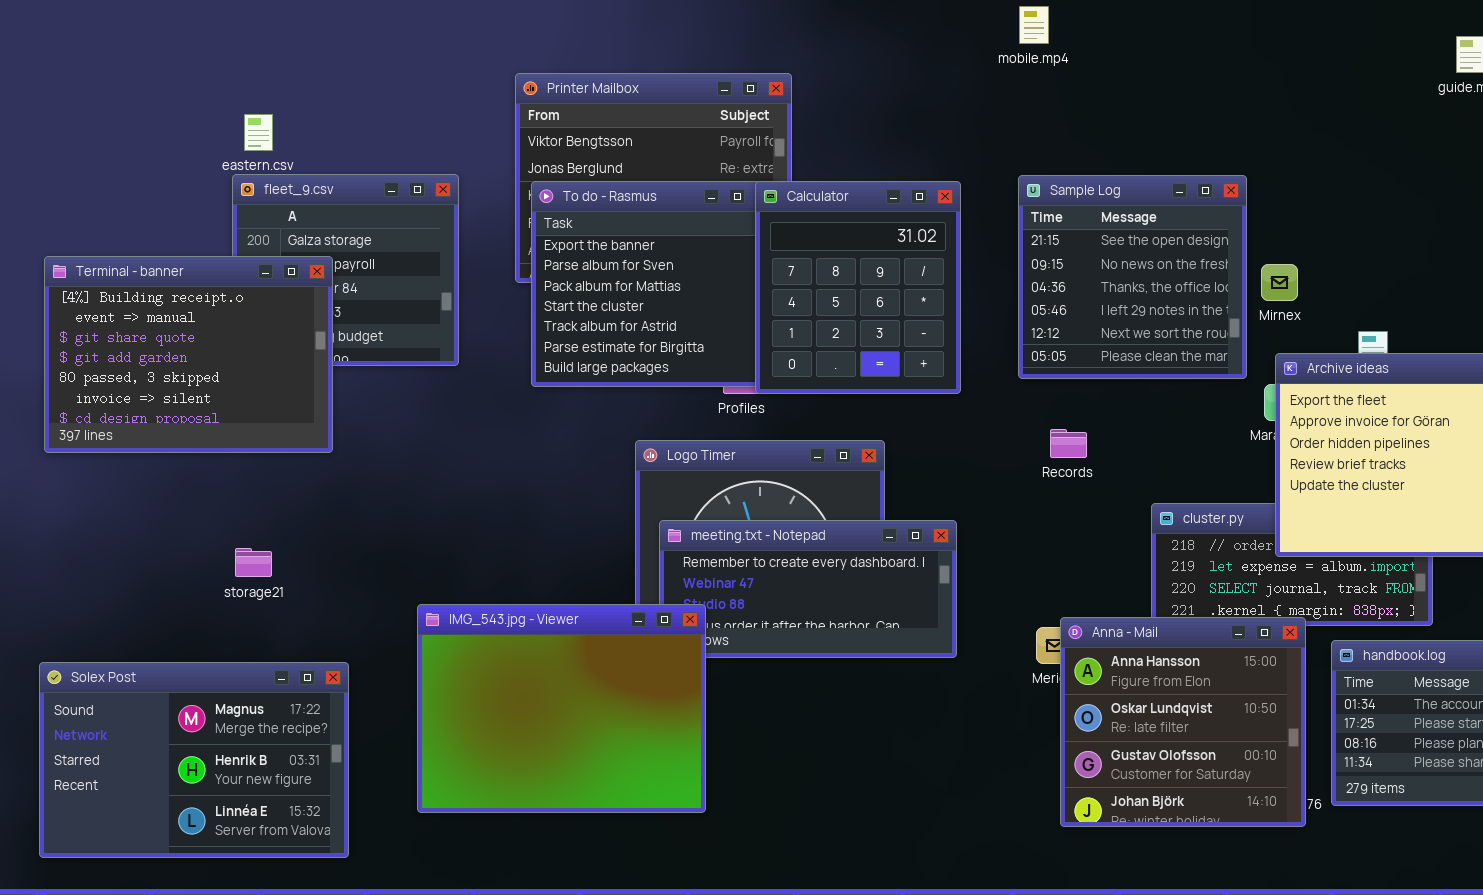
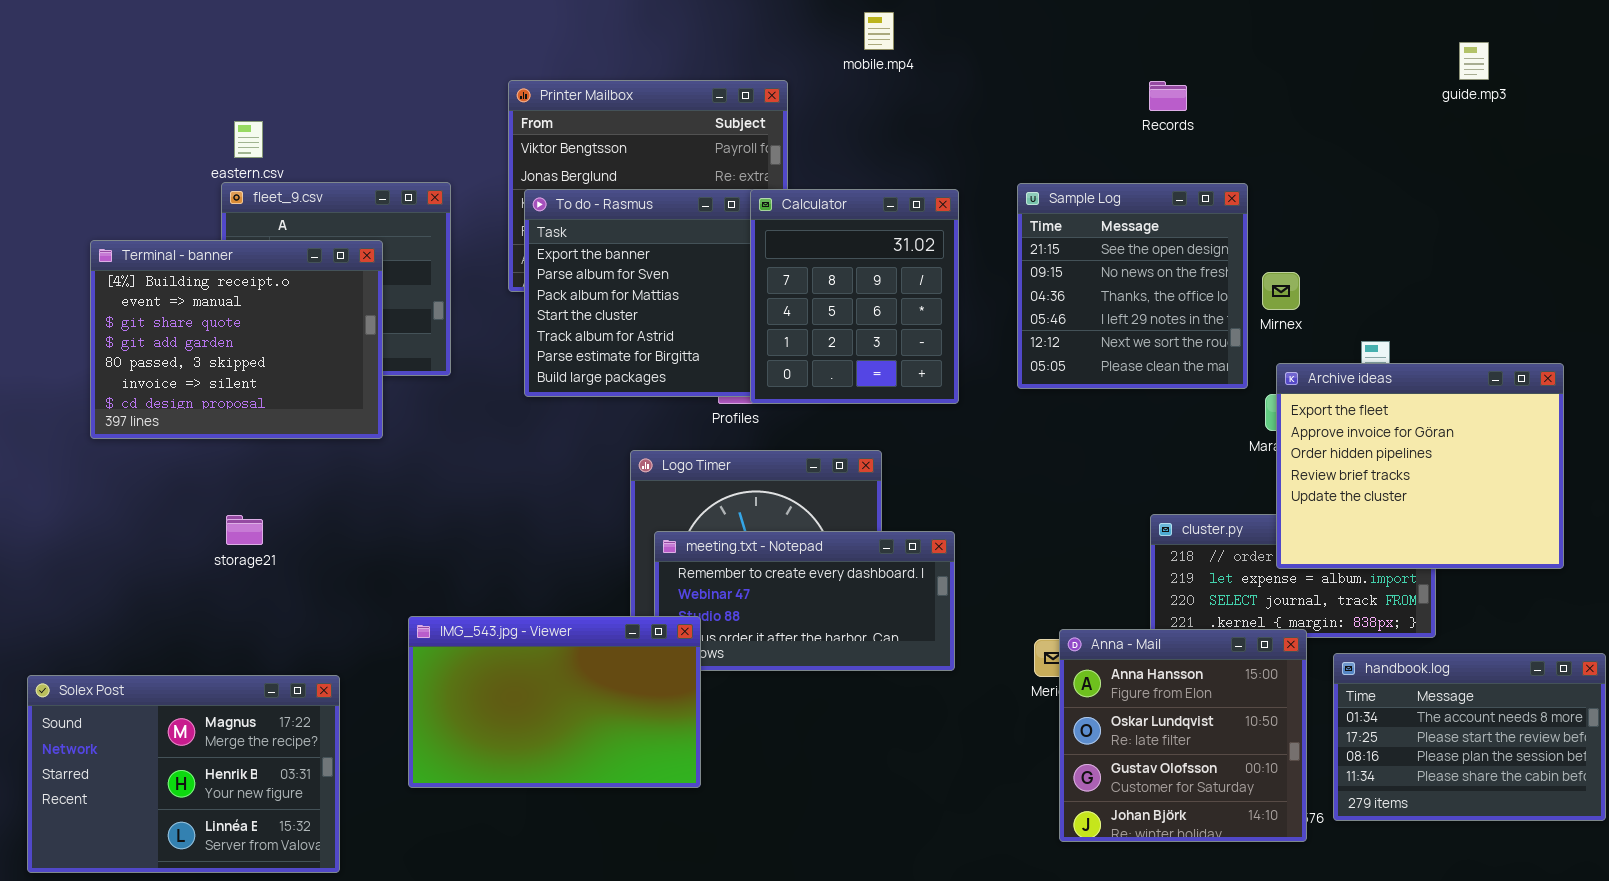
mobile.mp4: [1019,6,1049,44] -> [864,12,894,50], moved
Terminal - banner: [44,256,333,453] -> [90,240,383,439], moved
Records: [1050,429,1087,458] -> [1149,81,1187,111], moved
storage21: [235,548,272,577] -> [226,515,263,545], moved
IMG_543.jpg - Viewer: [417,604,706,813] -> [408,616,701,788], resized

